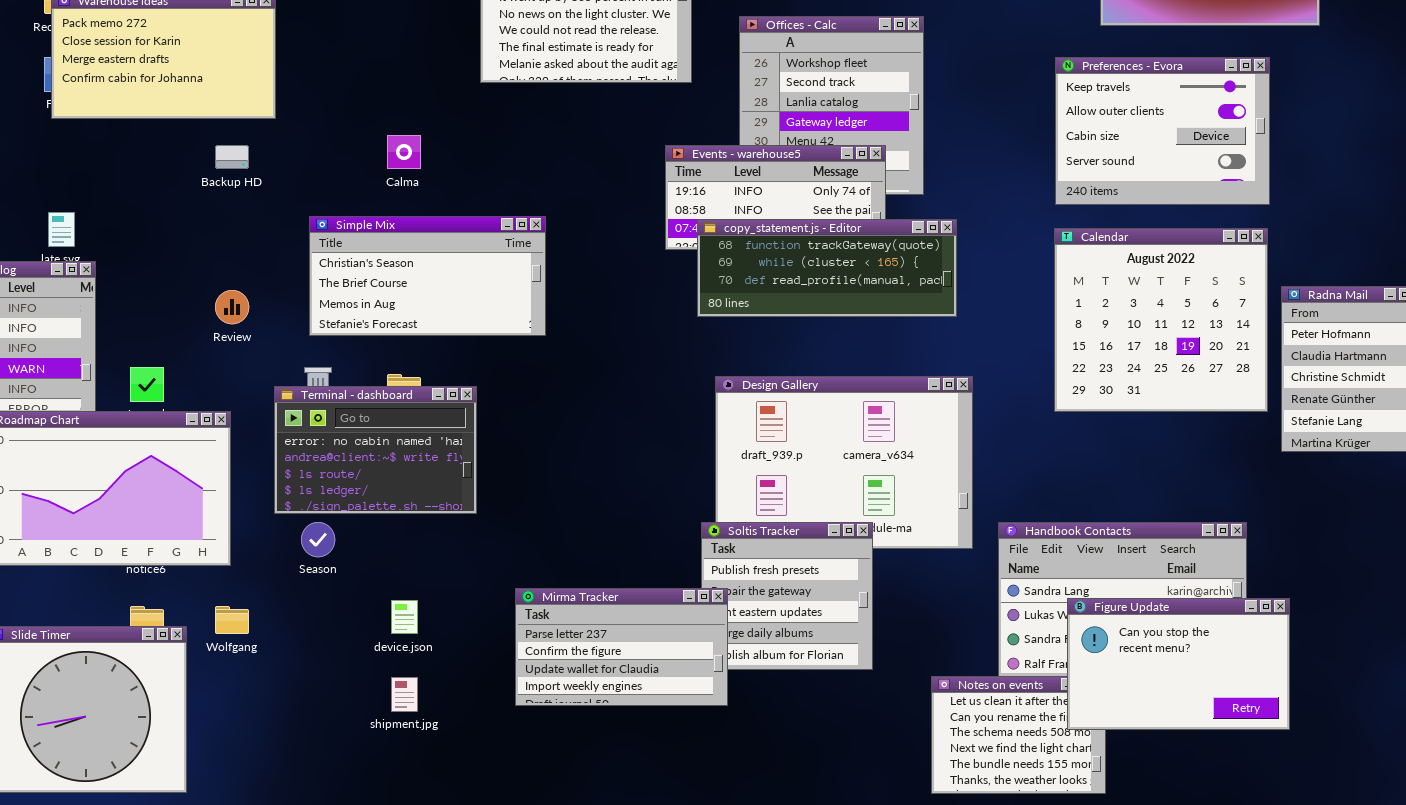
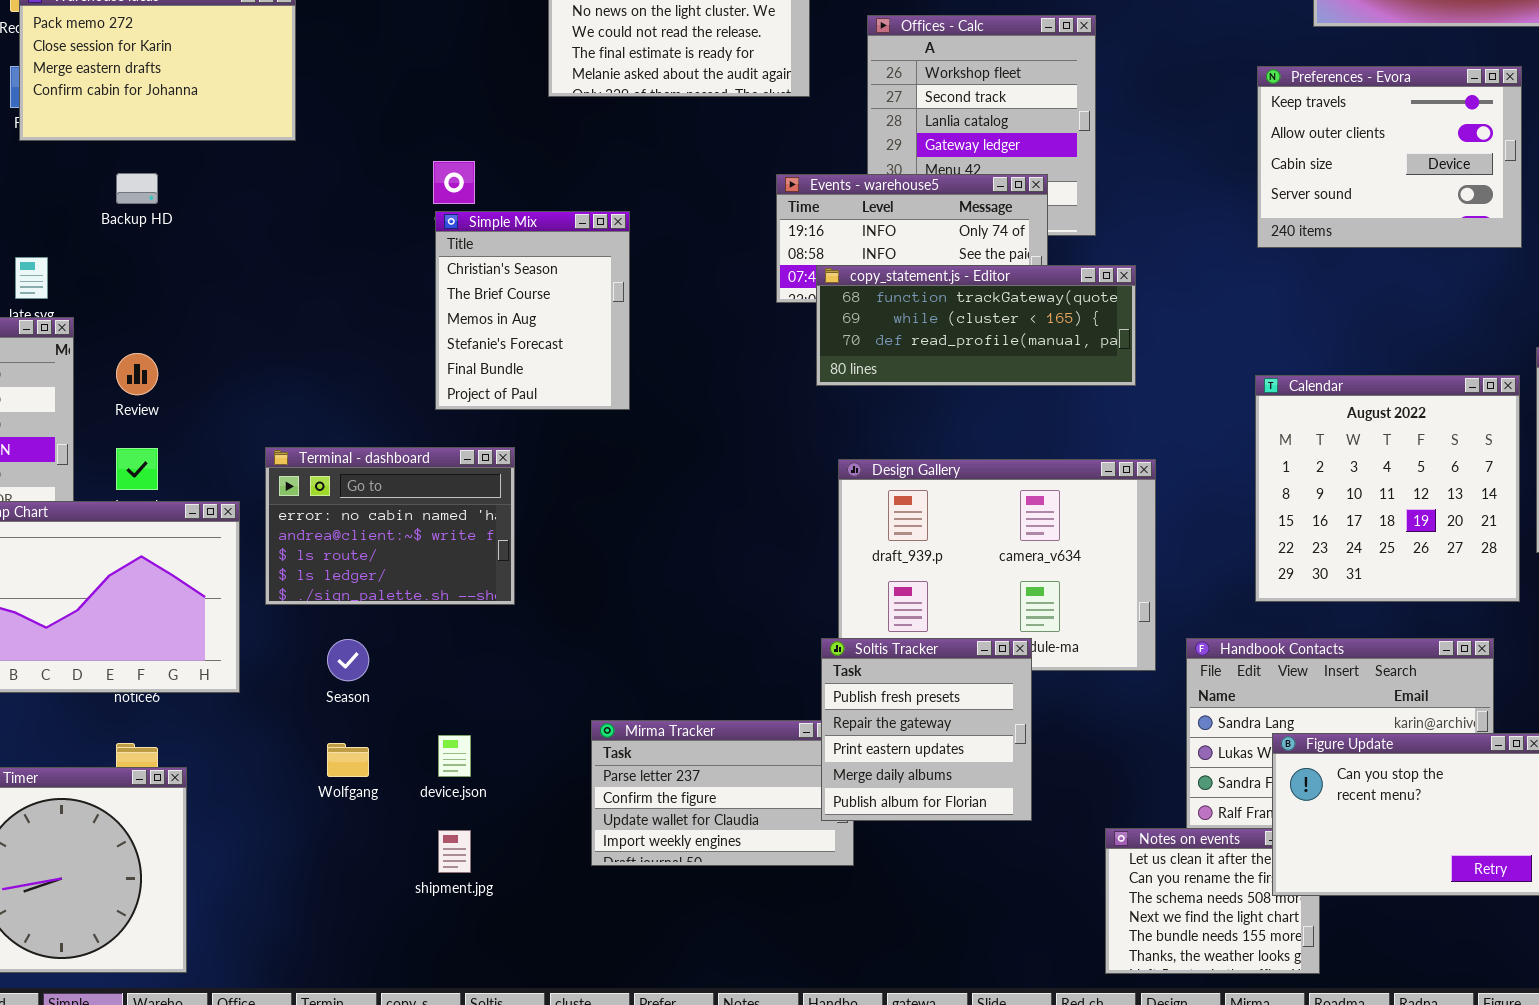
Backup HD: [215,145,249,169] -> [116,173,158,204], moved
Simple Mix: [309,216,546,336] -> [435,211,630,410], resized
Calendar: [1054,228,1268,412] -> [1255,375,1520,602], moved
Review: [215,290,249,324] -> [116,353,158,395], moved
Terminal - dashboard: [274,386,477,514] -> [265,447,515,605], moved
Soltis Tracker: [701,522,873,670] -> [821,638,1032,821], raised
Wolfgang: [215,606,249,634] -> [327,743,369,777], moved

